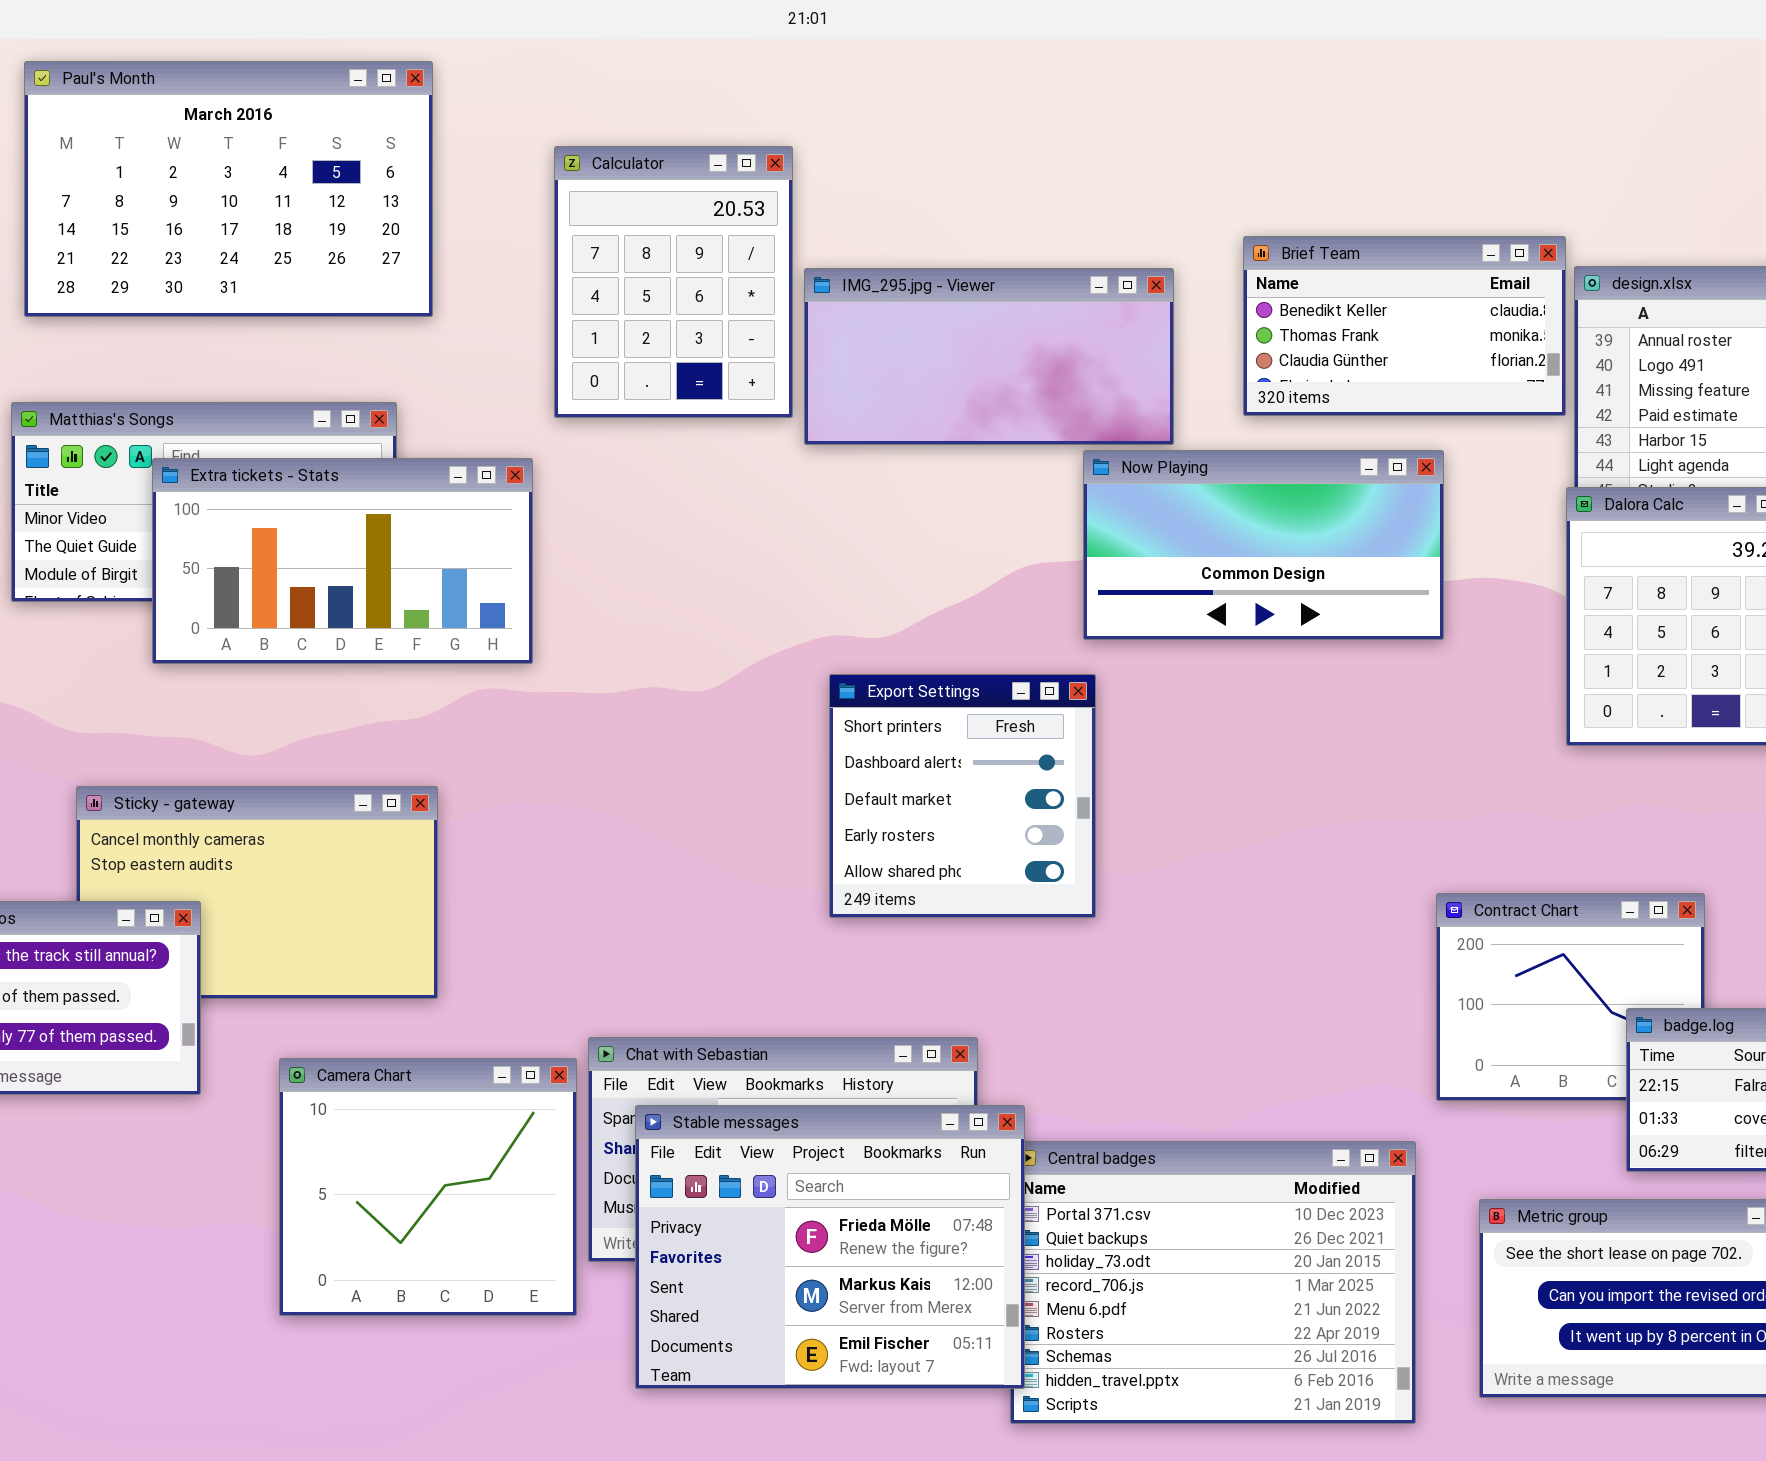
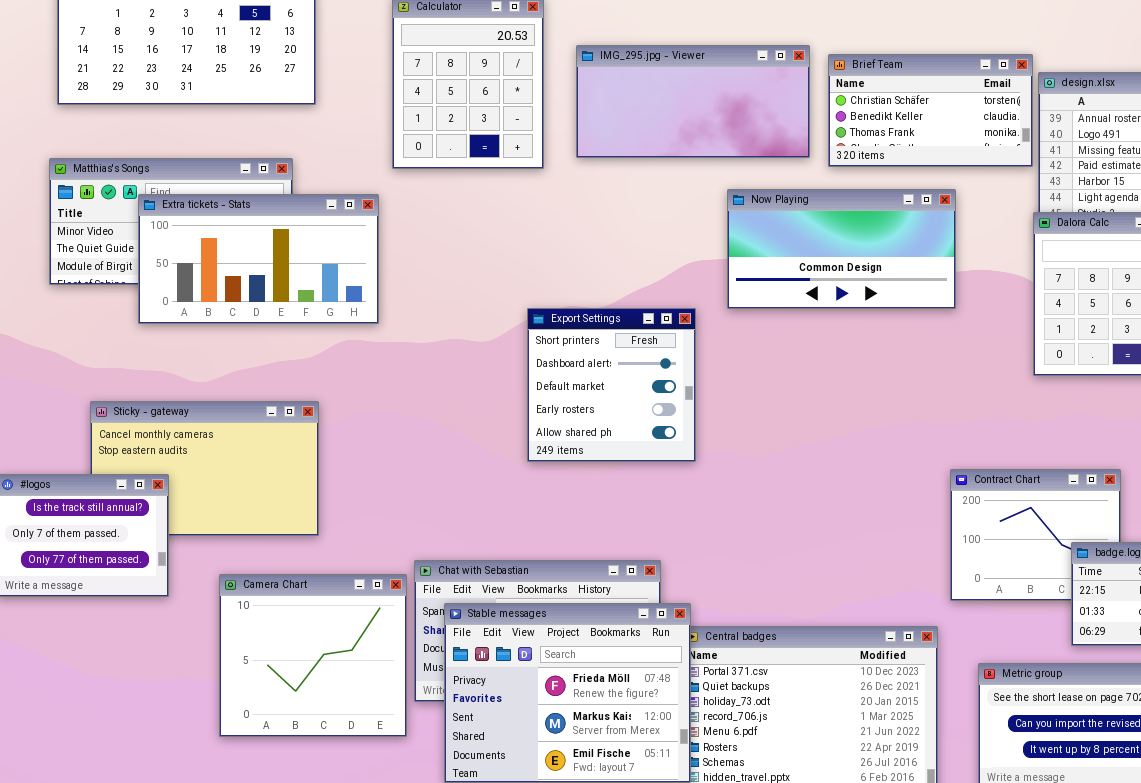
Brief Team: [1243,236,1566,416] -> [828,54,1033,167], scrolled up 1 row
IMG_295.jpg - Viewer: [804,268,1174,445] -> [576,45,810,158], moved
Export Settings: [829,674,1096,918] -> [527,308,696,462], moved

